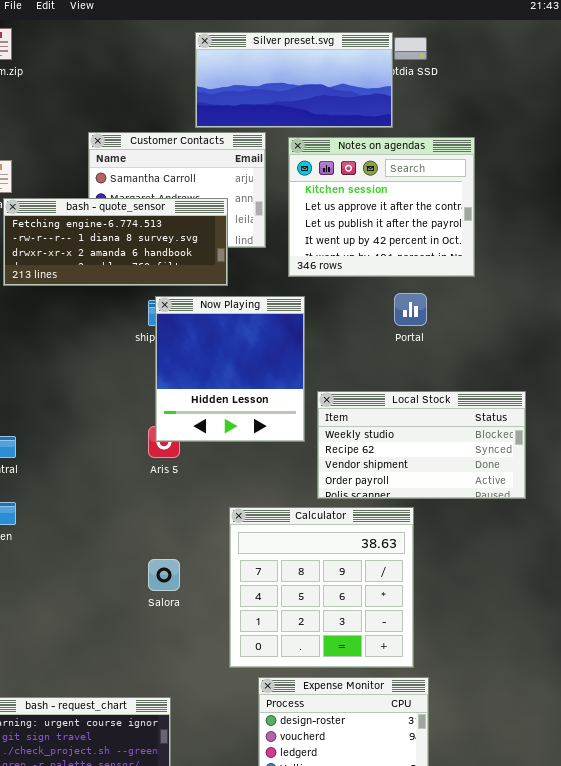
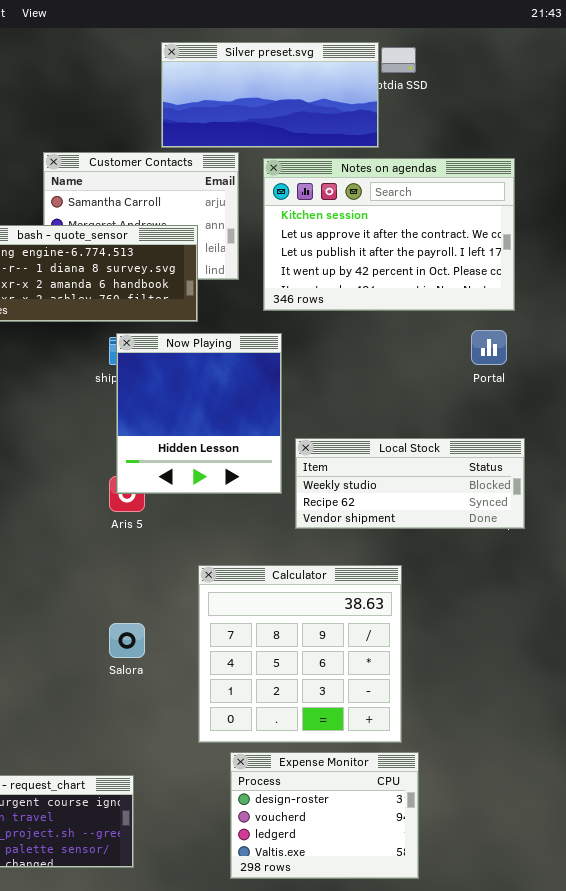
Notes on agendas: [288,137,475,277] -> [263,158,515,311], resized
Portal: [394,293,427,326] -> [471,330,507,365], moved
Local Stock: [317,391,526,499] -> [295,438,525,529], resized

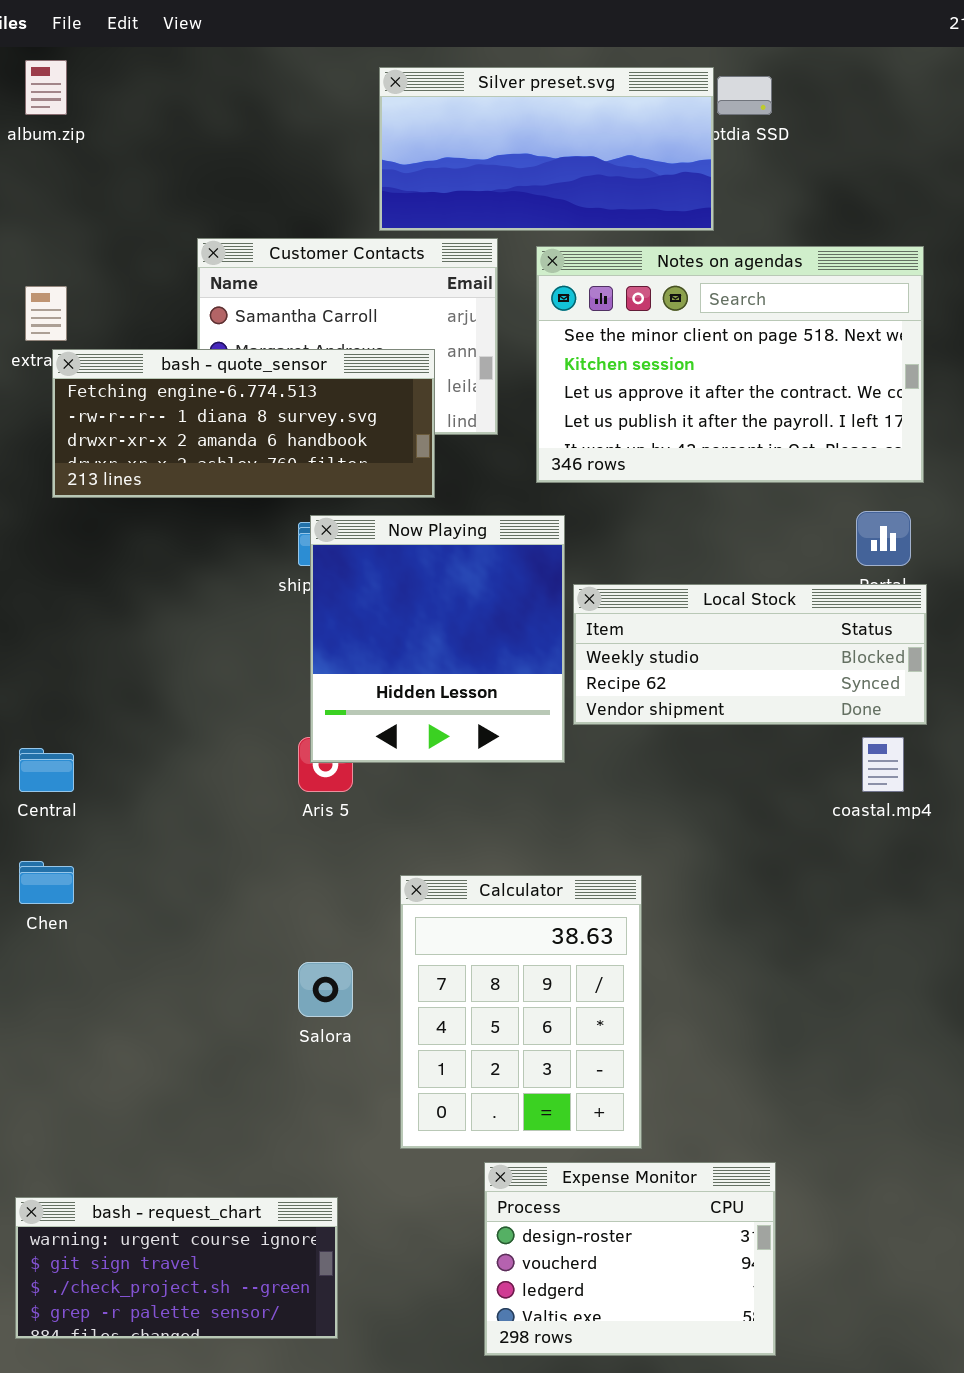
Notes on agendas: [263,158,515,311] -> [536,246,924,483], scrolled up 1 row
Local Stock: [295,438,525,529] -> [573,584,927,725], moved
Calculator: [198,565,402,743] -> [400,875,642,1149], moved, resized

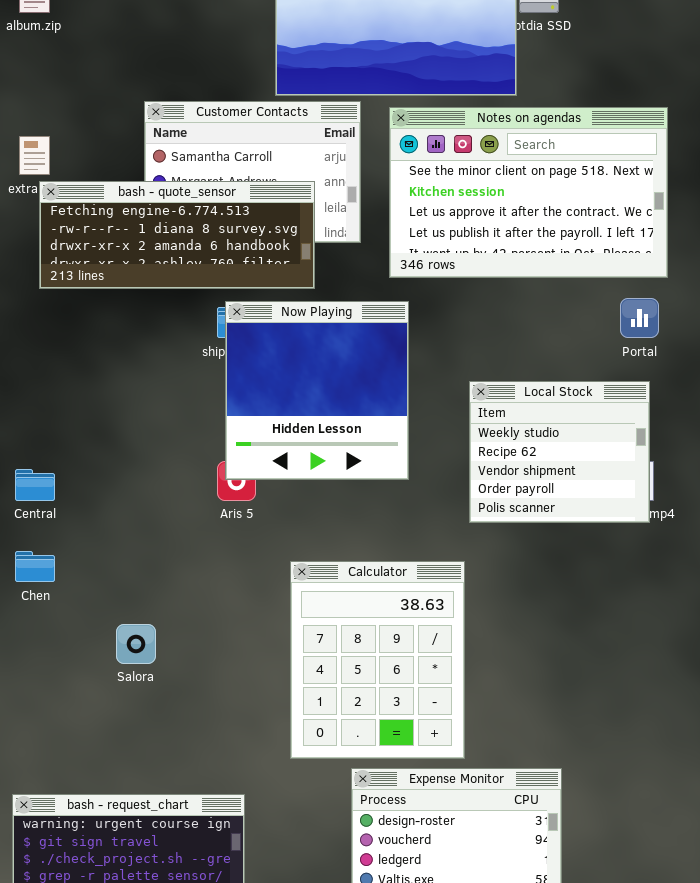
Local Stock: [573,584,927,725] -> [469,381,650,523], moved, resized
Salora: [298,962,353,1017] -> [116,624,156,664], moved

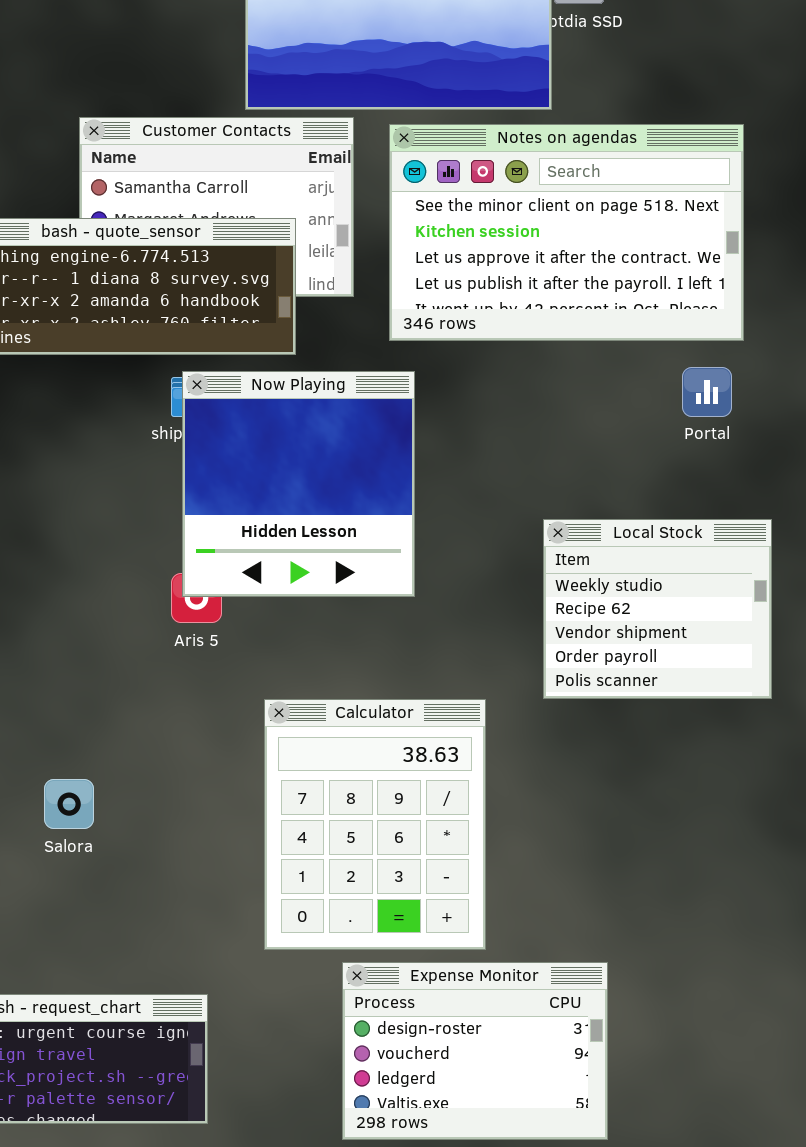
Local Stock: [469,381,650,523] -> [543,519,772,699], moved

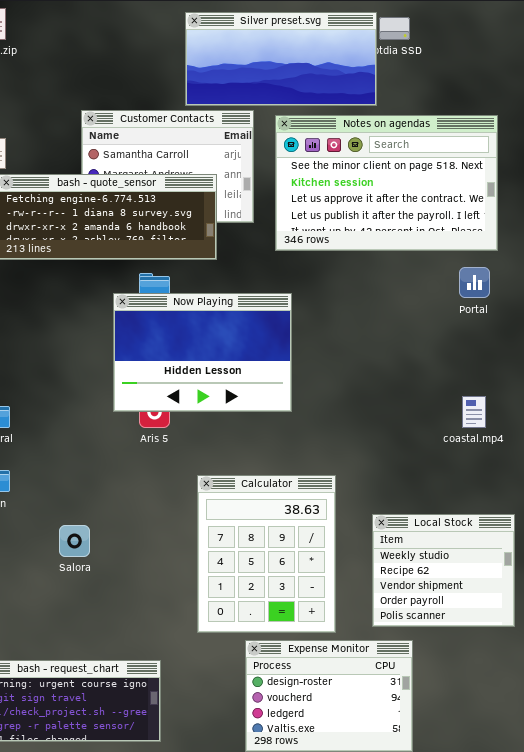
Now Playing: [182,371,415,597] -> [113,293,292,412], resized
Local Stock: [543,519,772,699] -> [372,514,515,627], moved

